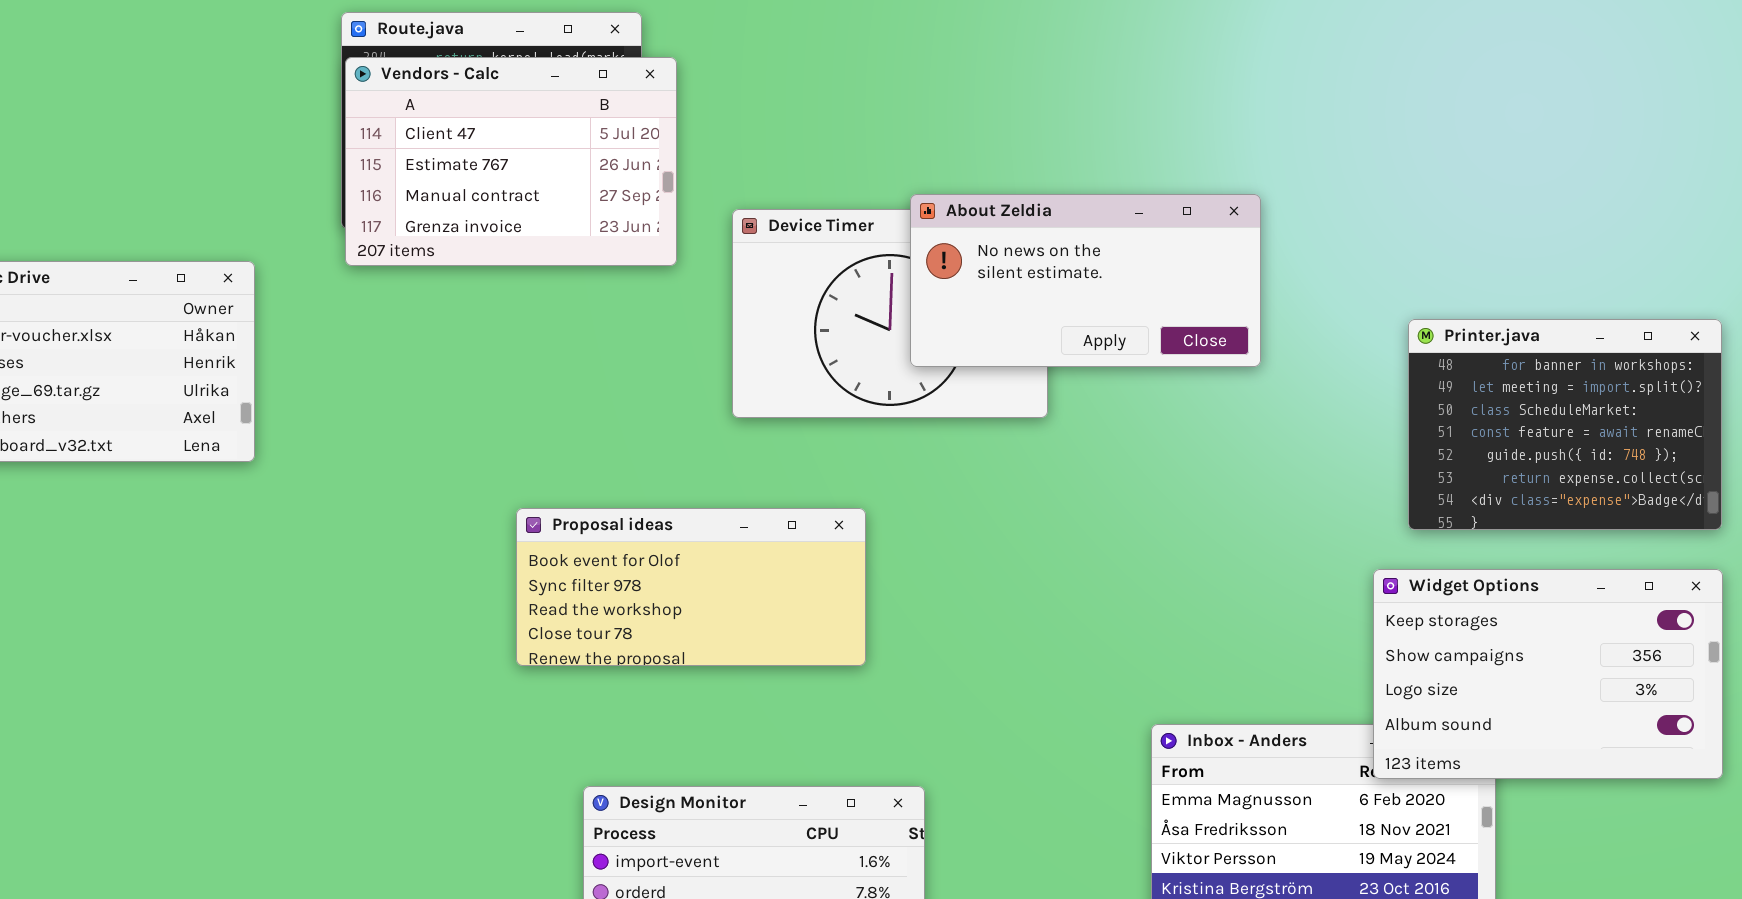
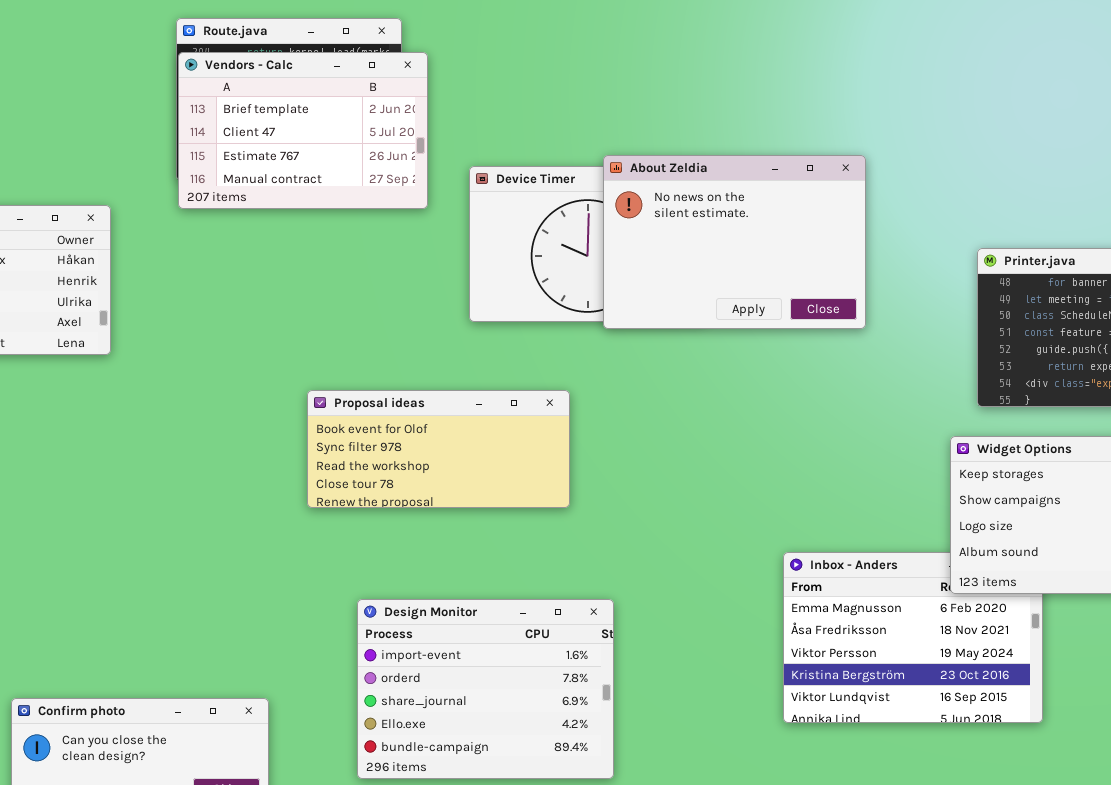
Vendors - Calc: [345,57,677,266] -> [178,52,428,209], scrolled up 1 row
About Zeldia: [910,194,1261,367] -> [603,155,866,329], resized

